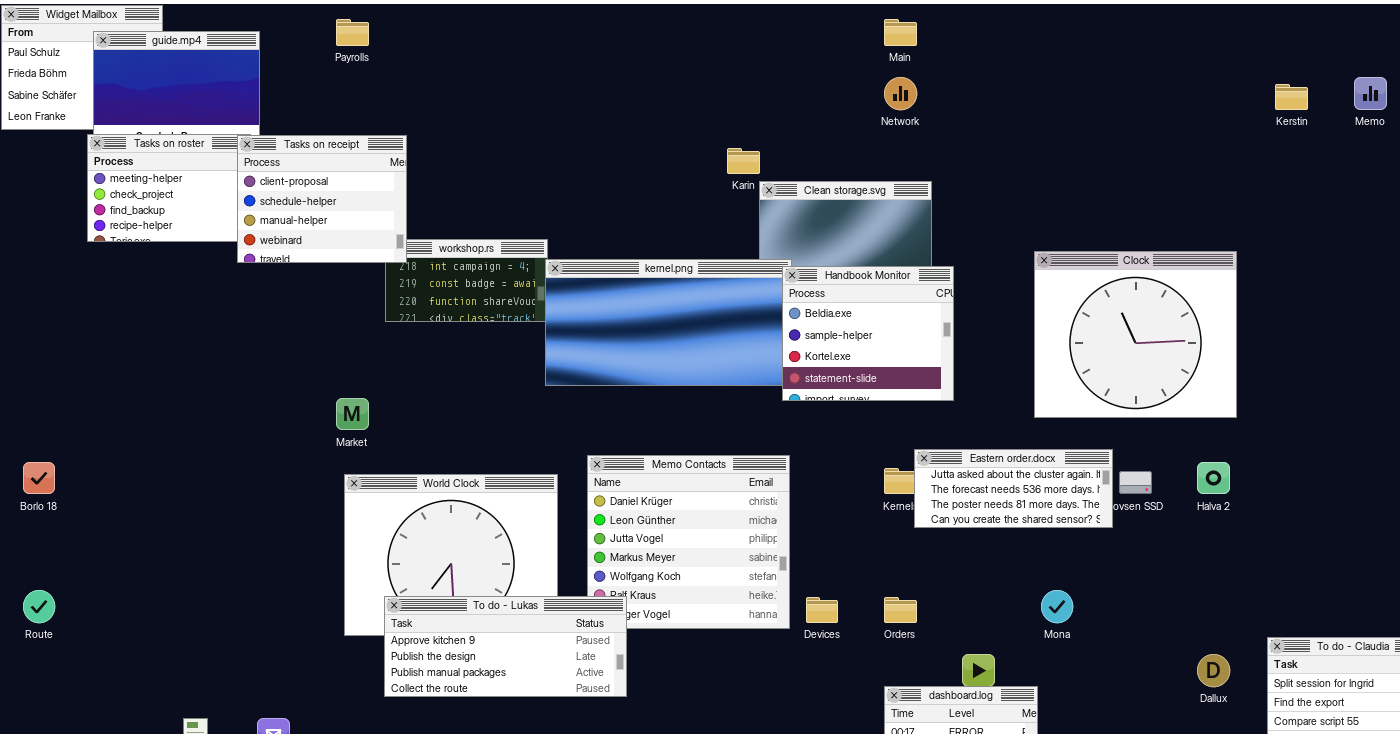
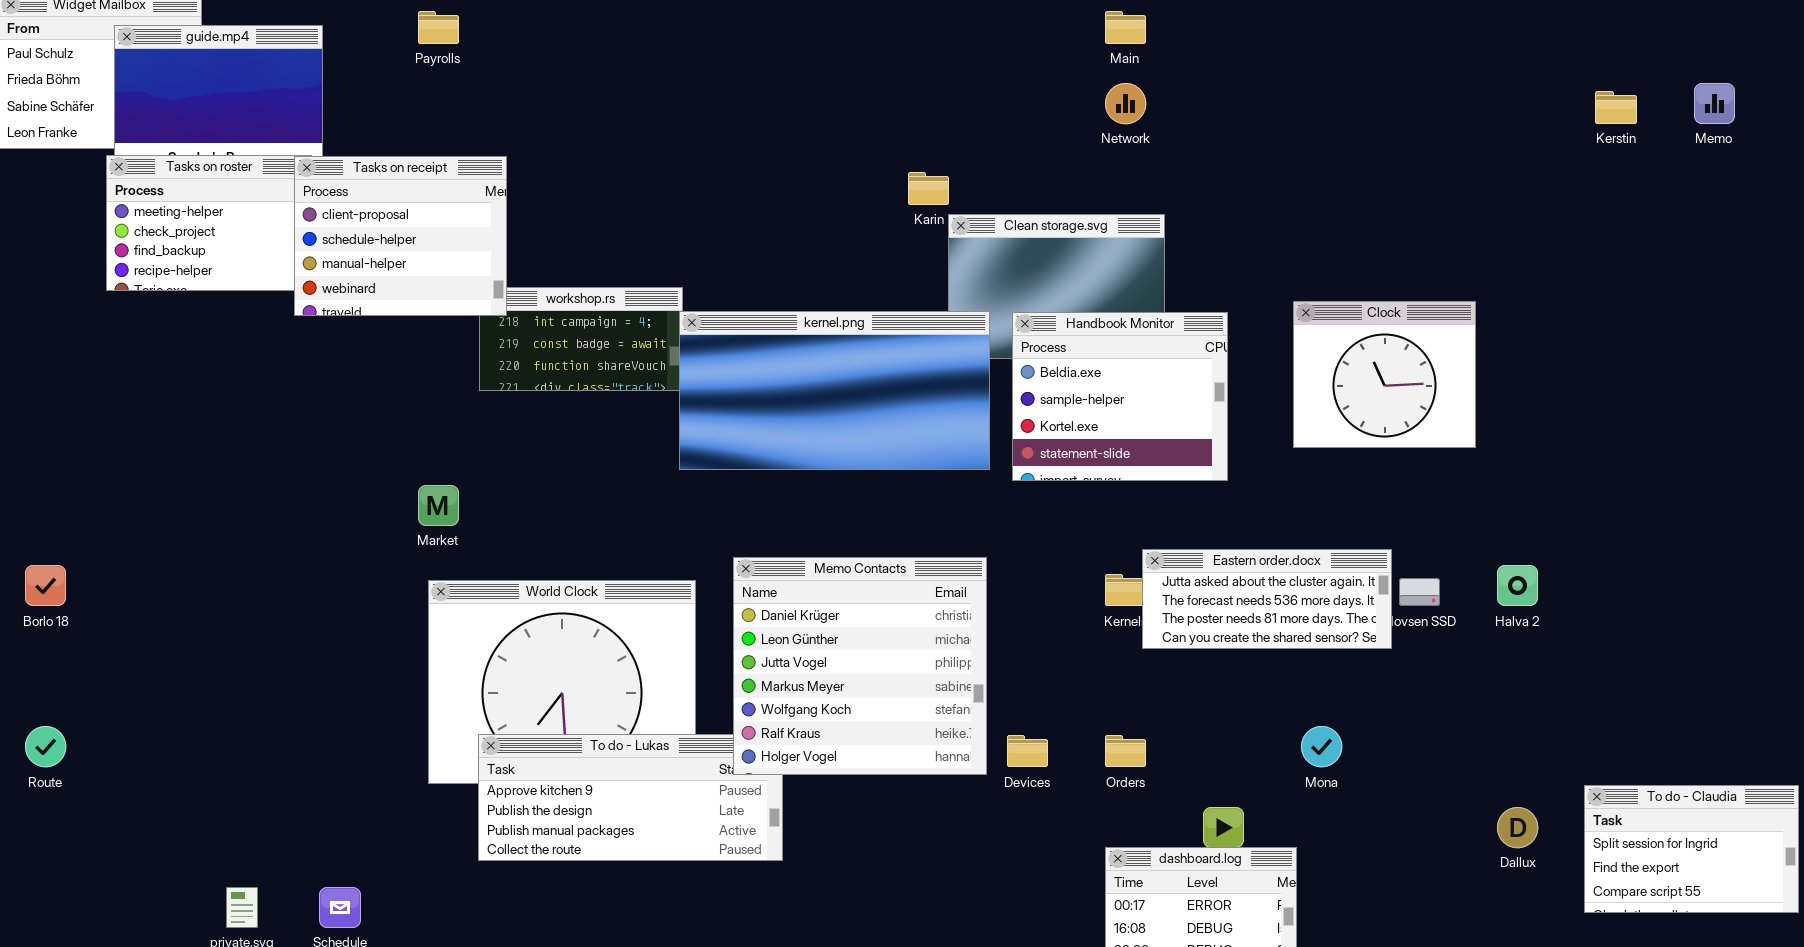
Clock: [1034,251,1237,418] -> [1293,301,1476,448], resized
Handbook Monitor: [782,266,954,401] -> [1012,312,1228,481], moved
Memo Contacts: [587,455,790,629] -> [733,557,987,775], raised

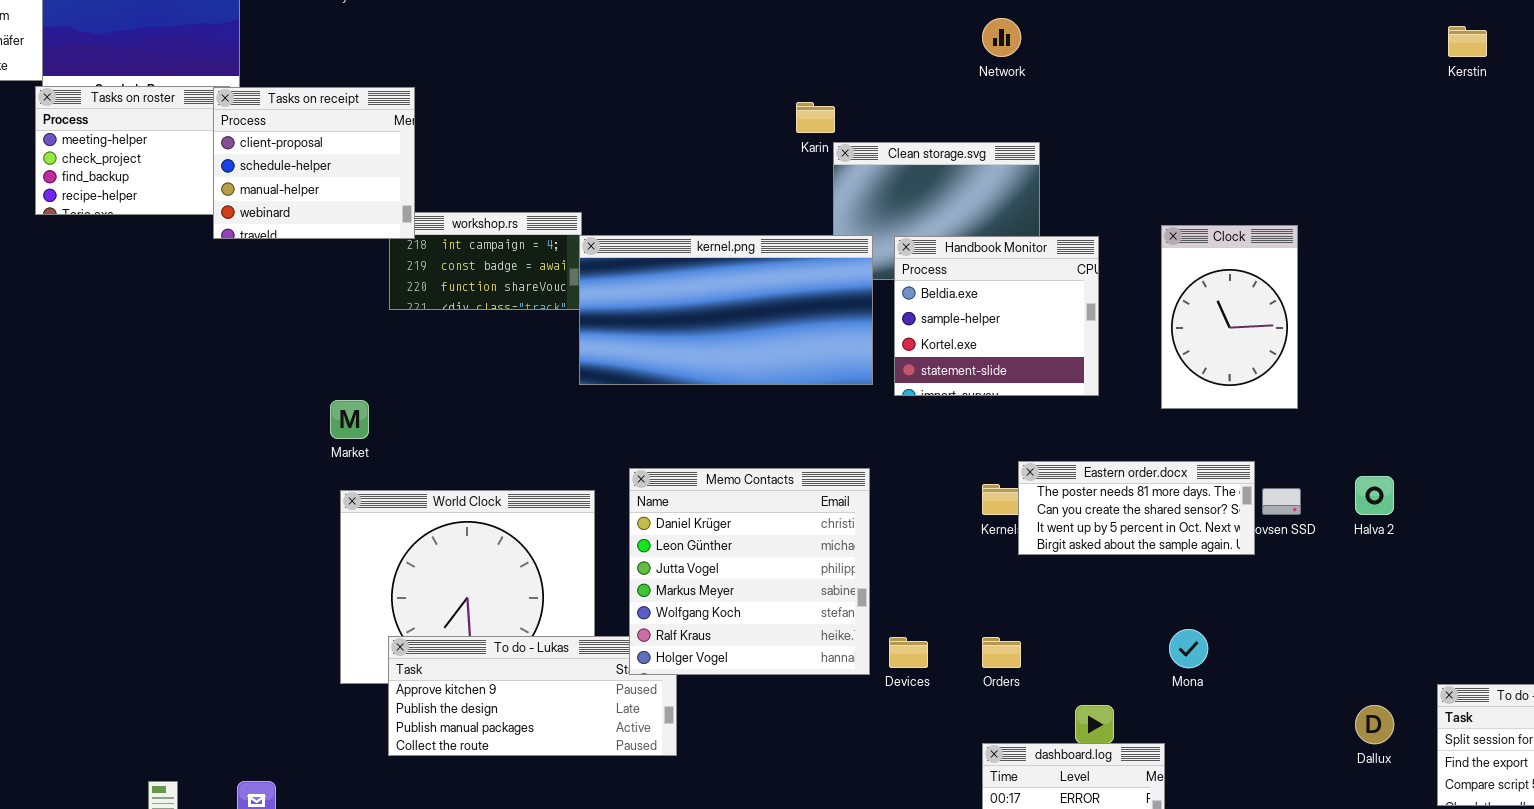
Clock: [1293,301,1476,448] -> [1161,225,1298,409], resized
Eastern order.docx: [1142,549,1392,649] -> [1018,461,1255,555], scrolled down 2 rows

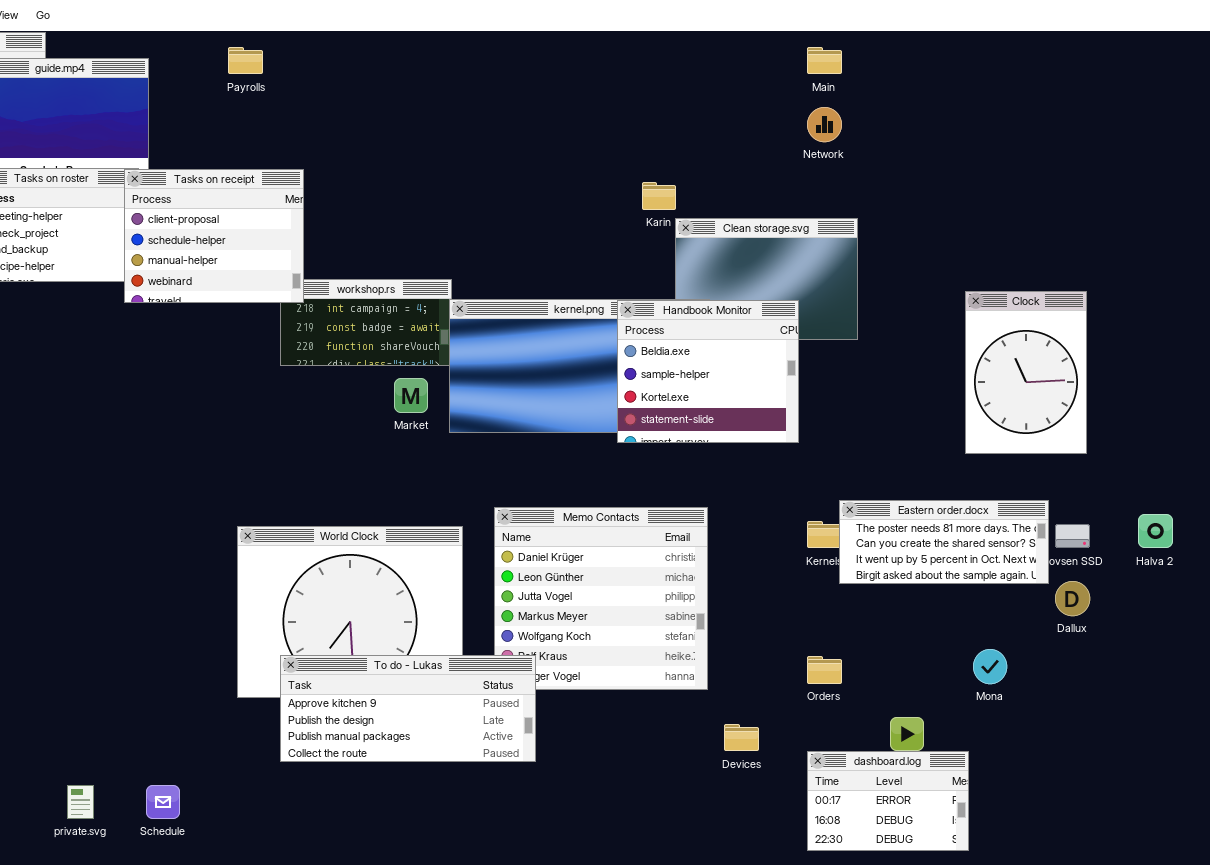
Handbook Monitor: [894,236,1099,396] -> [617,300,799,443], moved
Market: [330,400,369,439] -> [394,378,428,413], moved
To do - Lukas: [388,636,677,756] -> [280,655,536,762], raised
Devices: [889,637,928,668] -> [724,724,759,751], moved
Dallux: [1355,705,1394,744] -> [1055,581,1090,616], moved

